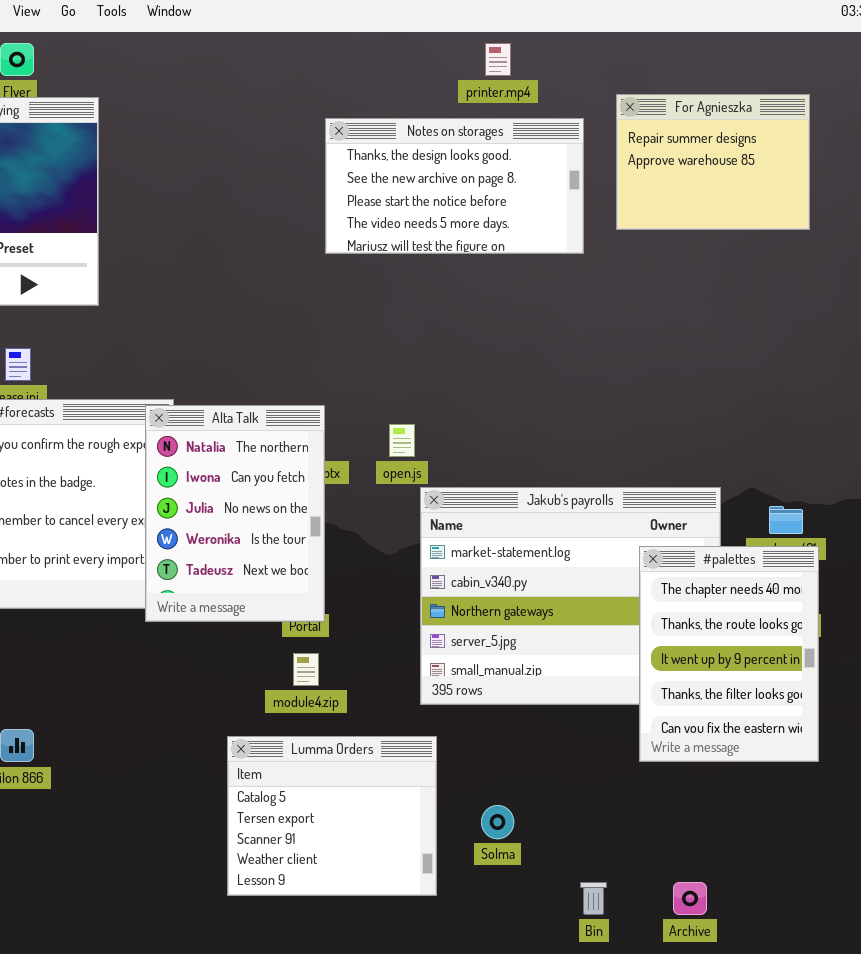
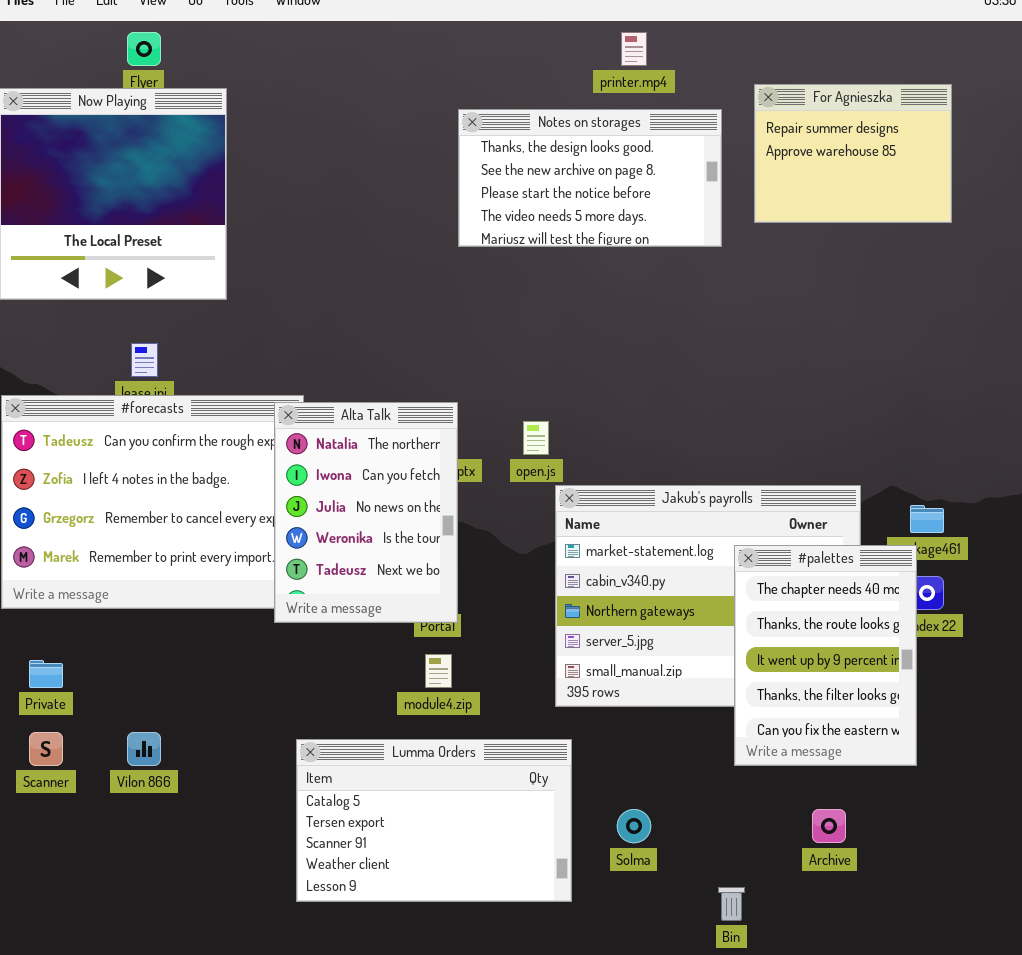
#palettes: [639,546,819,762] -> [734,545,917,766], moved
Lumma Orders: [227,736,437,896] -> [296,739,572,902], resized
Archive: [673,882,707,915] -> [812,809,846,843], moved

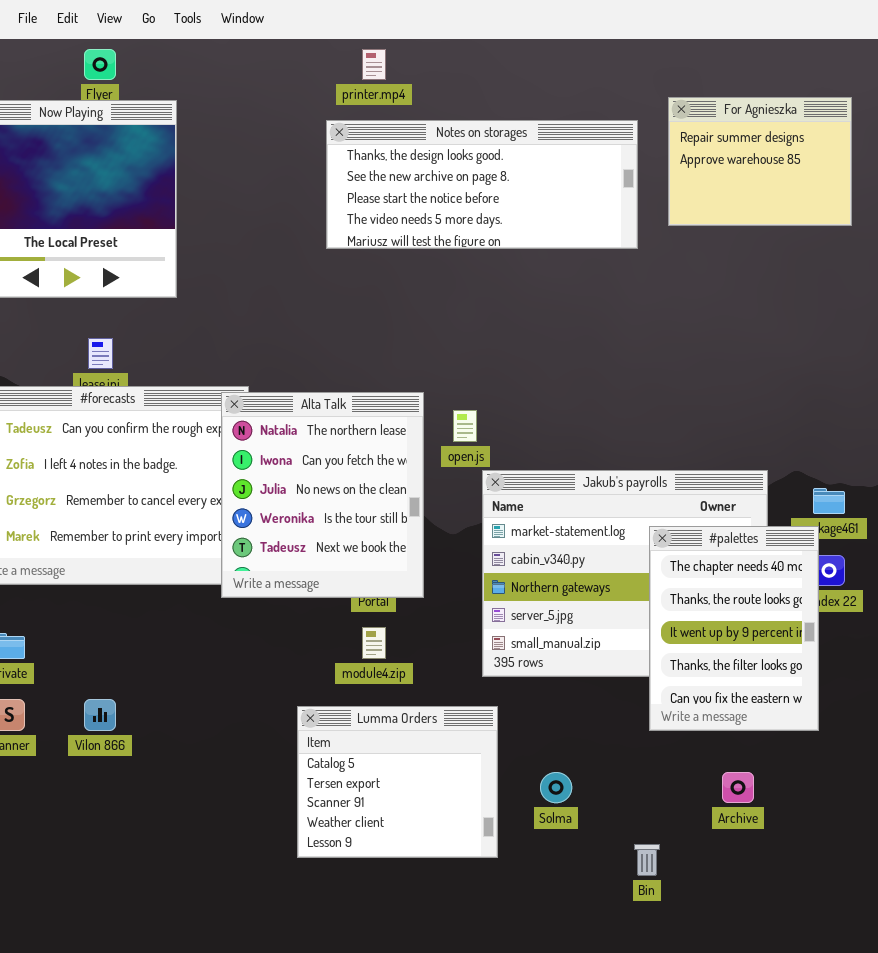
printer.mp4: [621,32,647,66] -> [362,49,386,80], moved
Notes on storages: [458,109,722,247] -> [326,120,638,249], resized
Alta Talk: [274,402,458,623] -> [221,392,424,598], resized
Lumma Orders: [296,739,572,902] -> [297,706,498,858], resized

